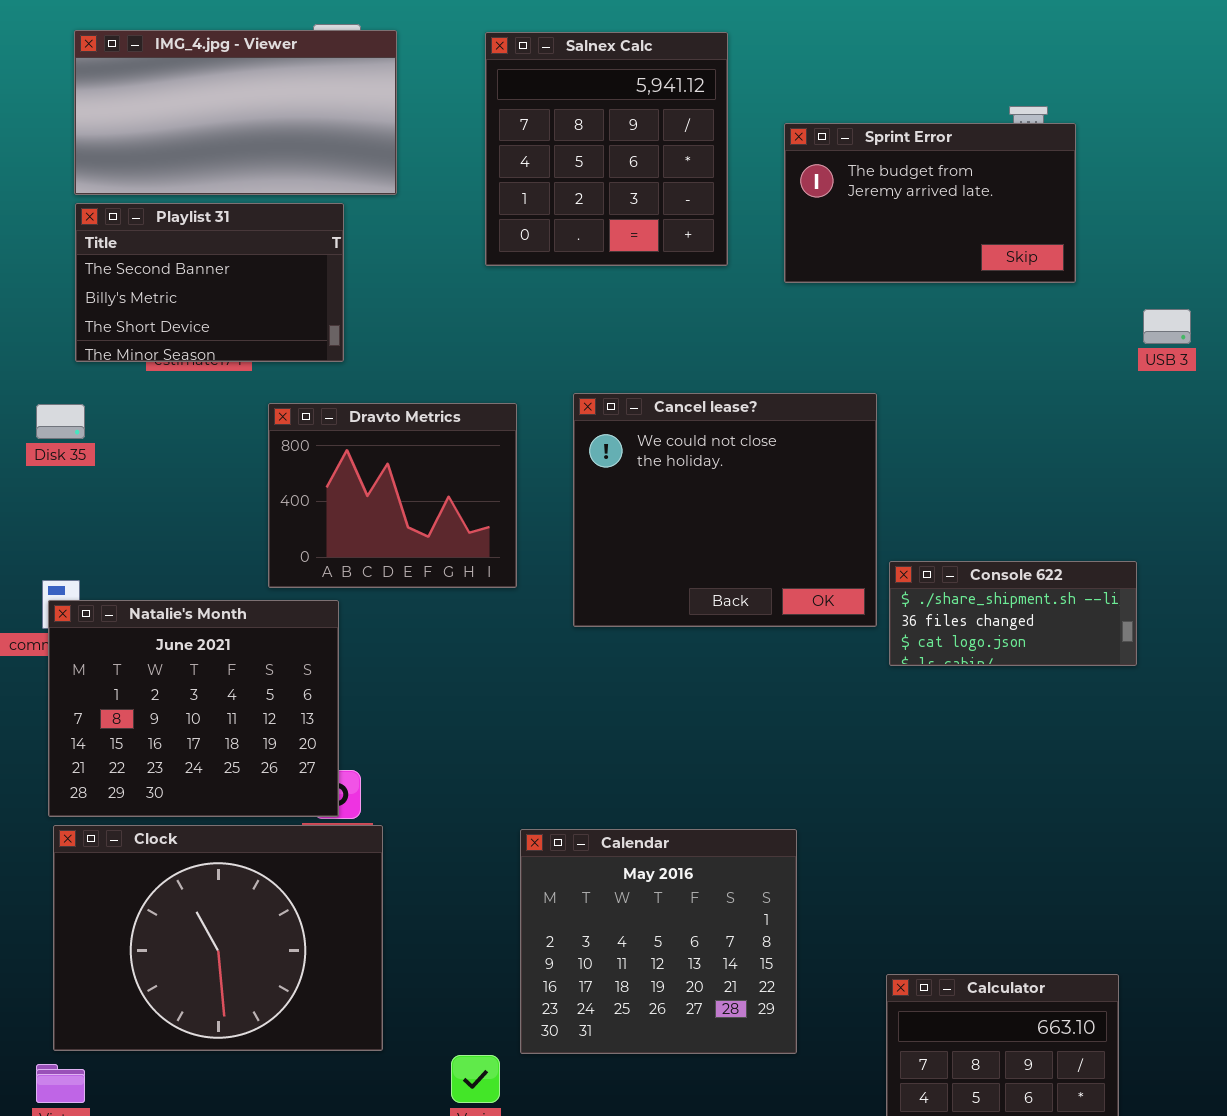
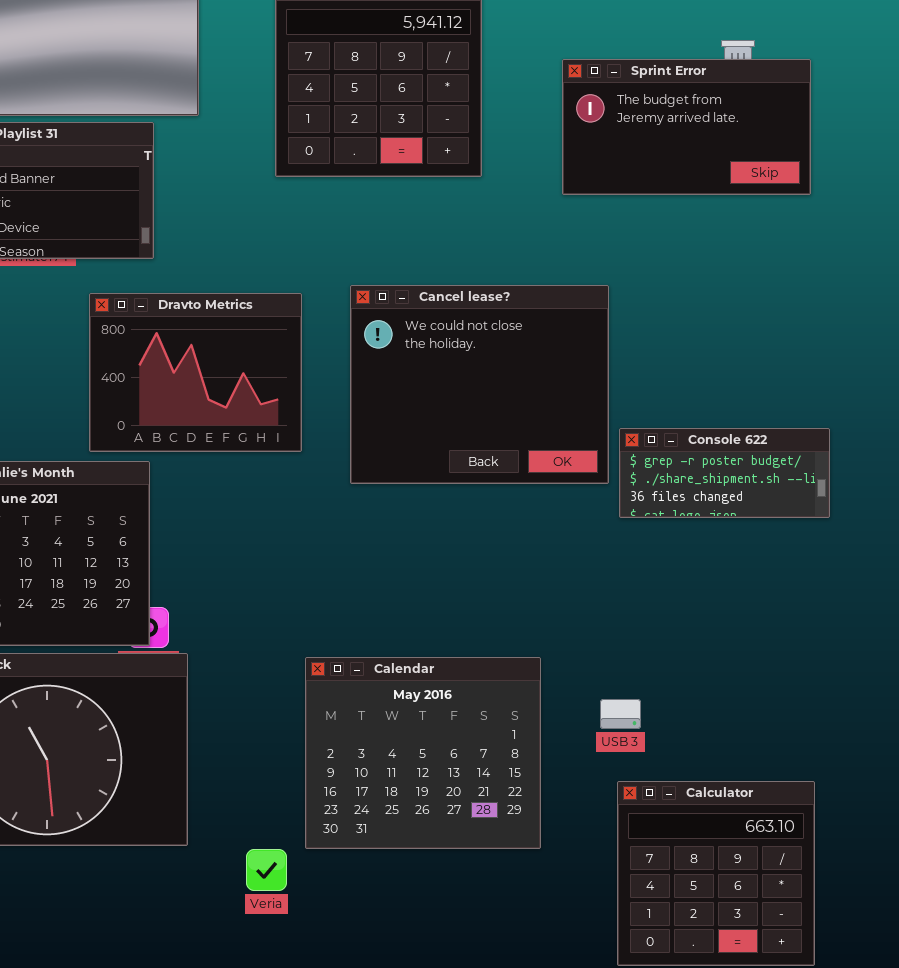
Sprint Error: [784,123,1076,283] -> [562,59,811,195], moved
USB 3: [1143,309,1191,344] -> [600,699,641,729], moved
Console 622: [889,561,1137,666] -> [619,428,830,518], scrolled up 1 row

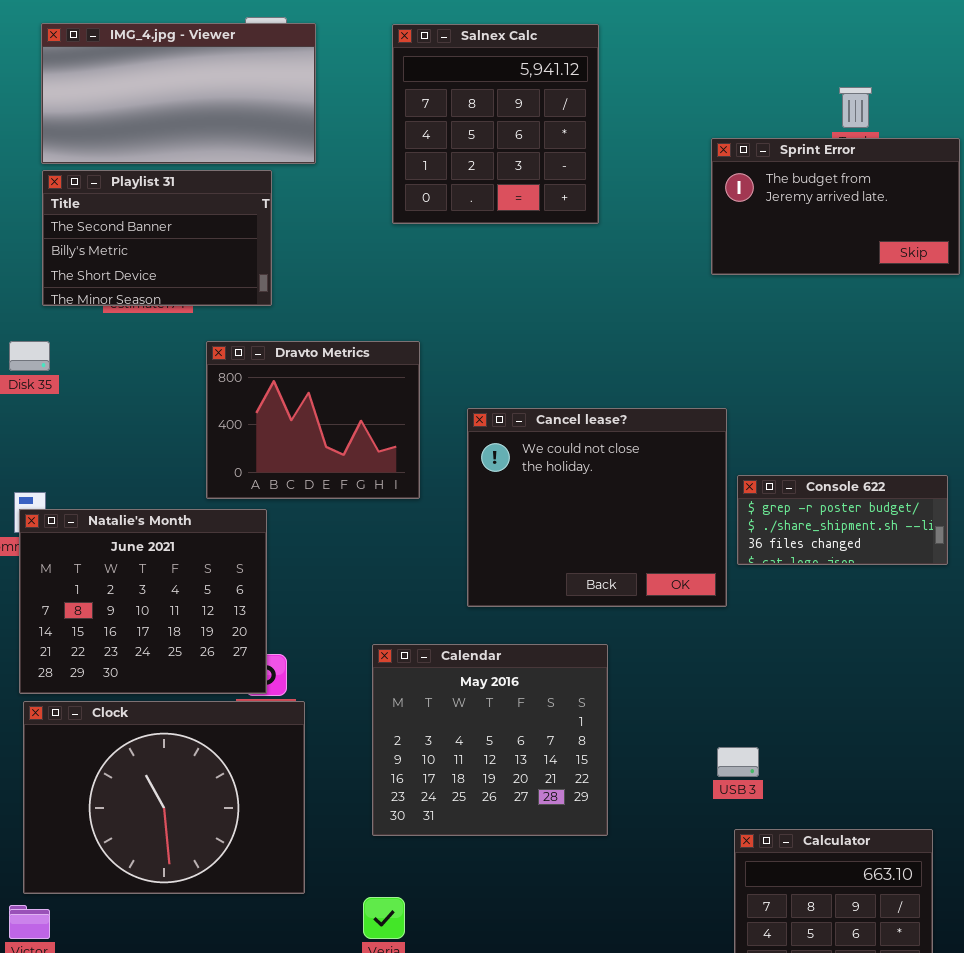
Sprint Error: [562,59,811,195] -> [711,138,960,275], moved
Cancel lease?: [350,285,609,484] -> [467,408,727,607], moved
Calendar: [305,657,541,849] -> [372,644,608,836], moved

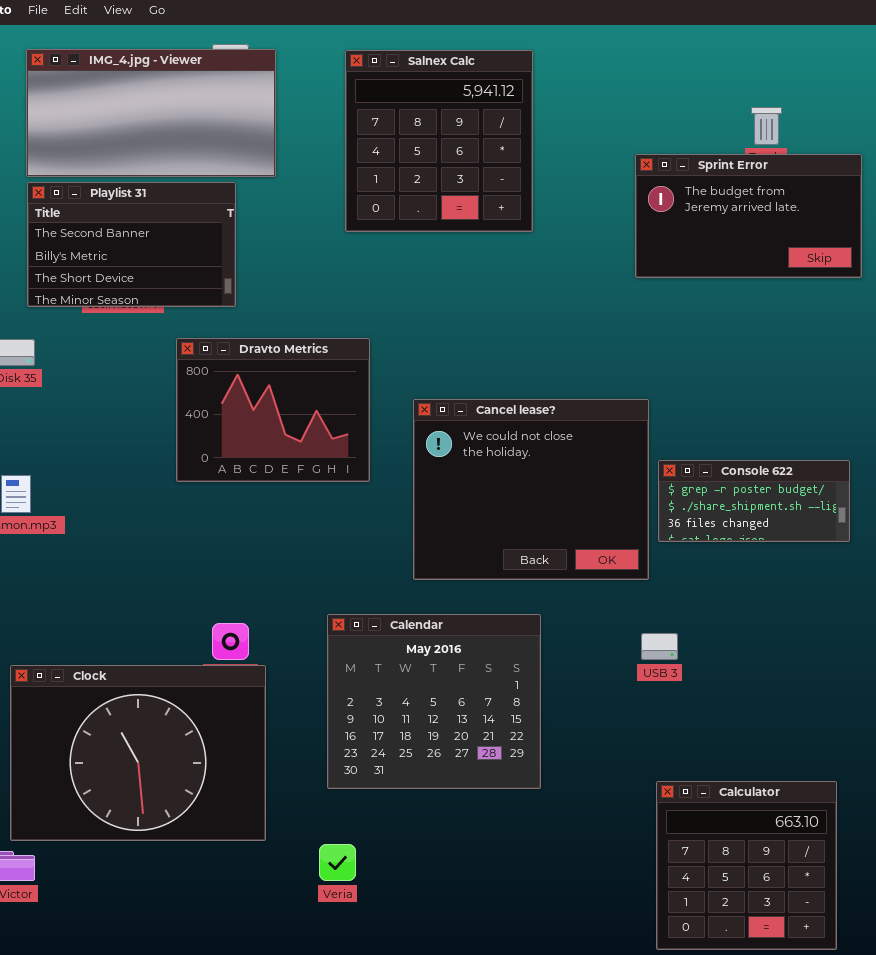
Natalie's Month: [19,509,267,694] -> none, closed
USB 3: [717,747,759,777] -> [641,633,678,660], moved

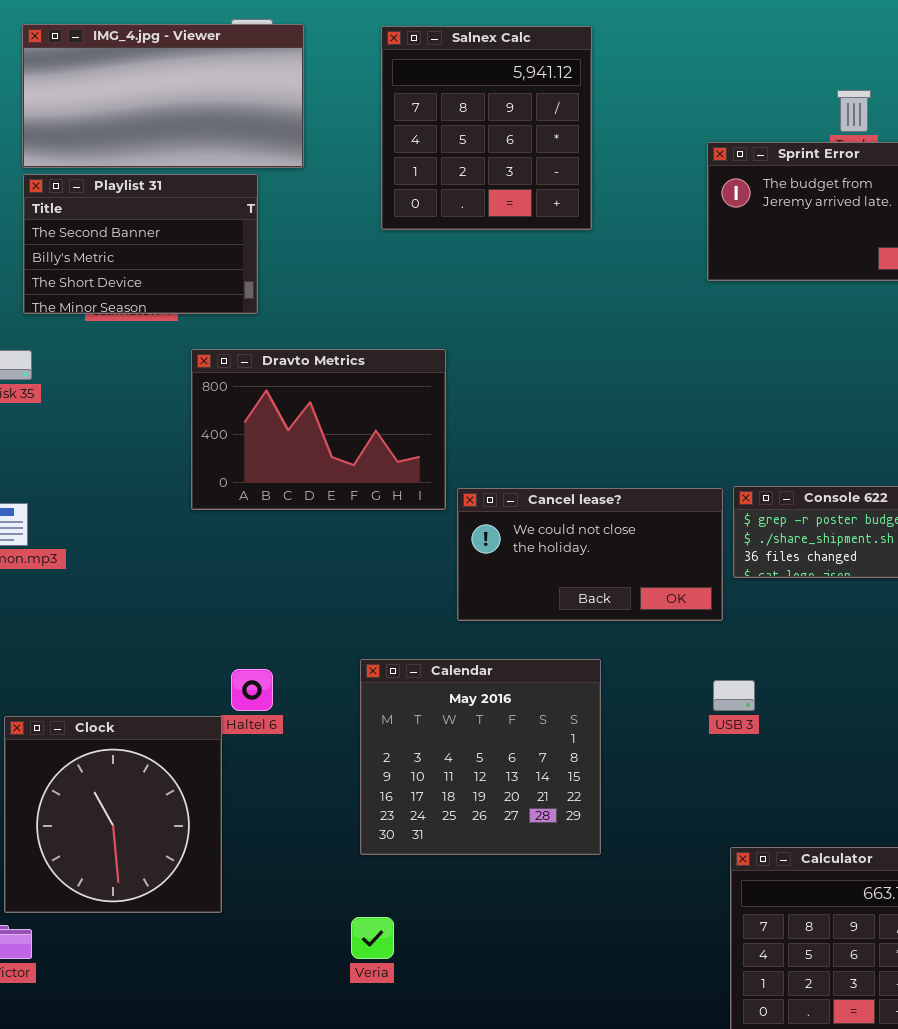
Dravto Metrics: [176,338,370,482] -> [191,349,446,510], resized
Cancel lease?: [413,399,649,580] -> [457,488,723,621], resized
Clock: [10,665,266,841] -> [4,716,222,913], resized

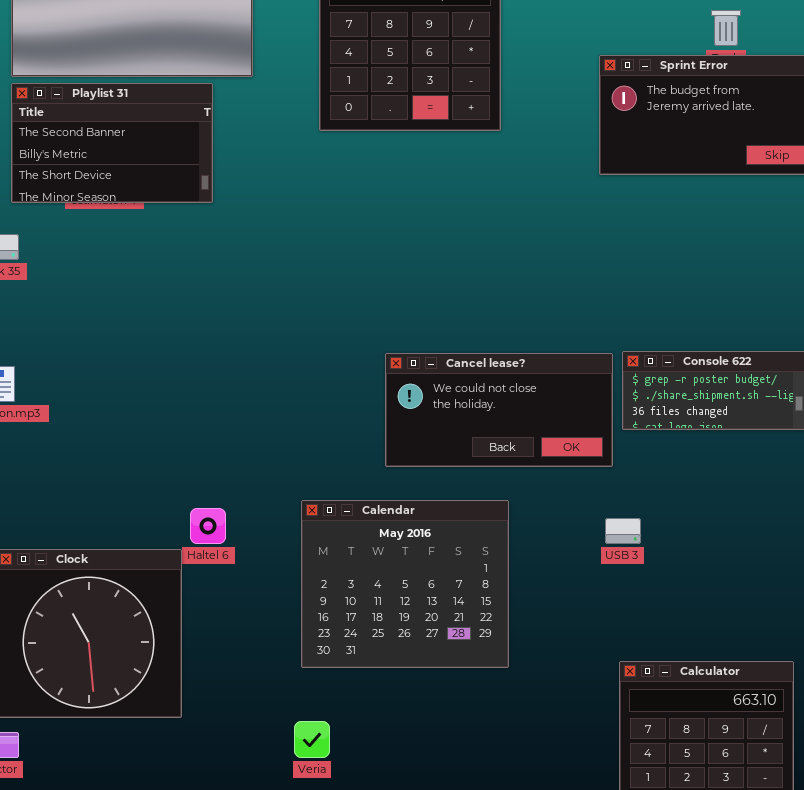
Dravto Metrics: [191,349,446,510] -> none, closed

